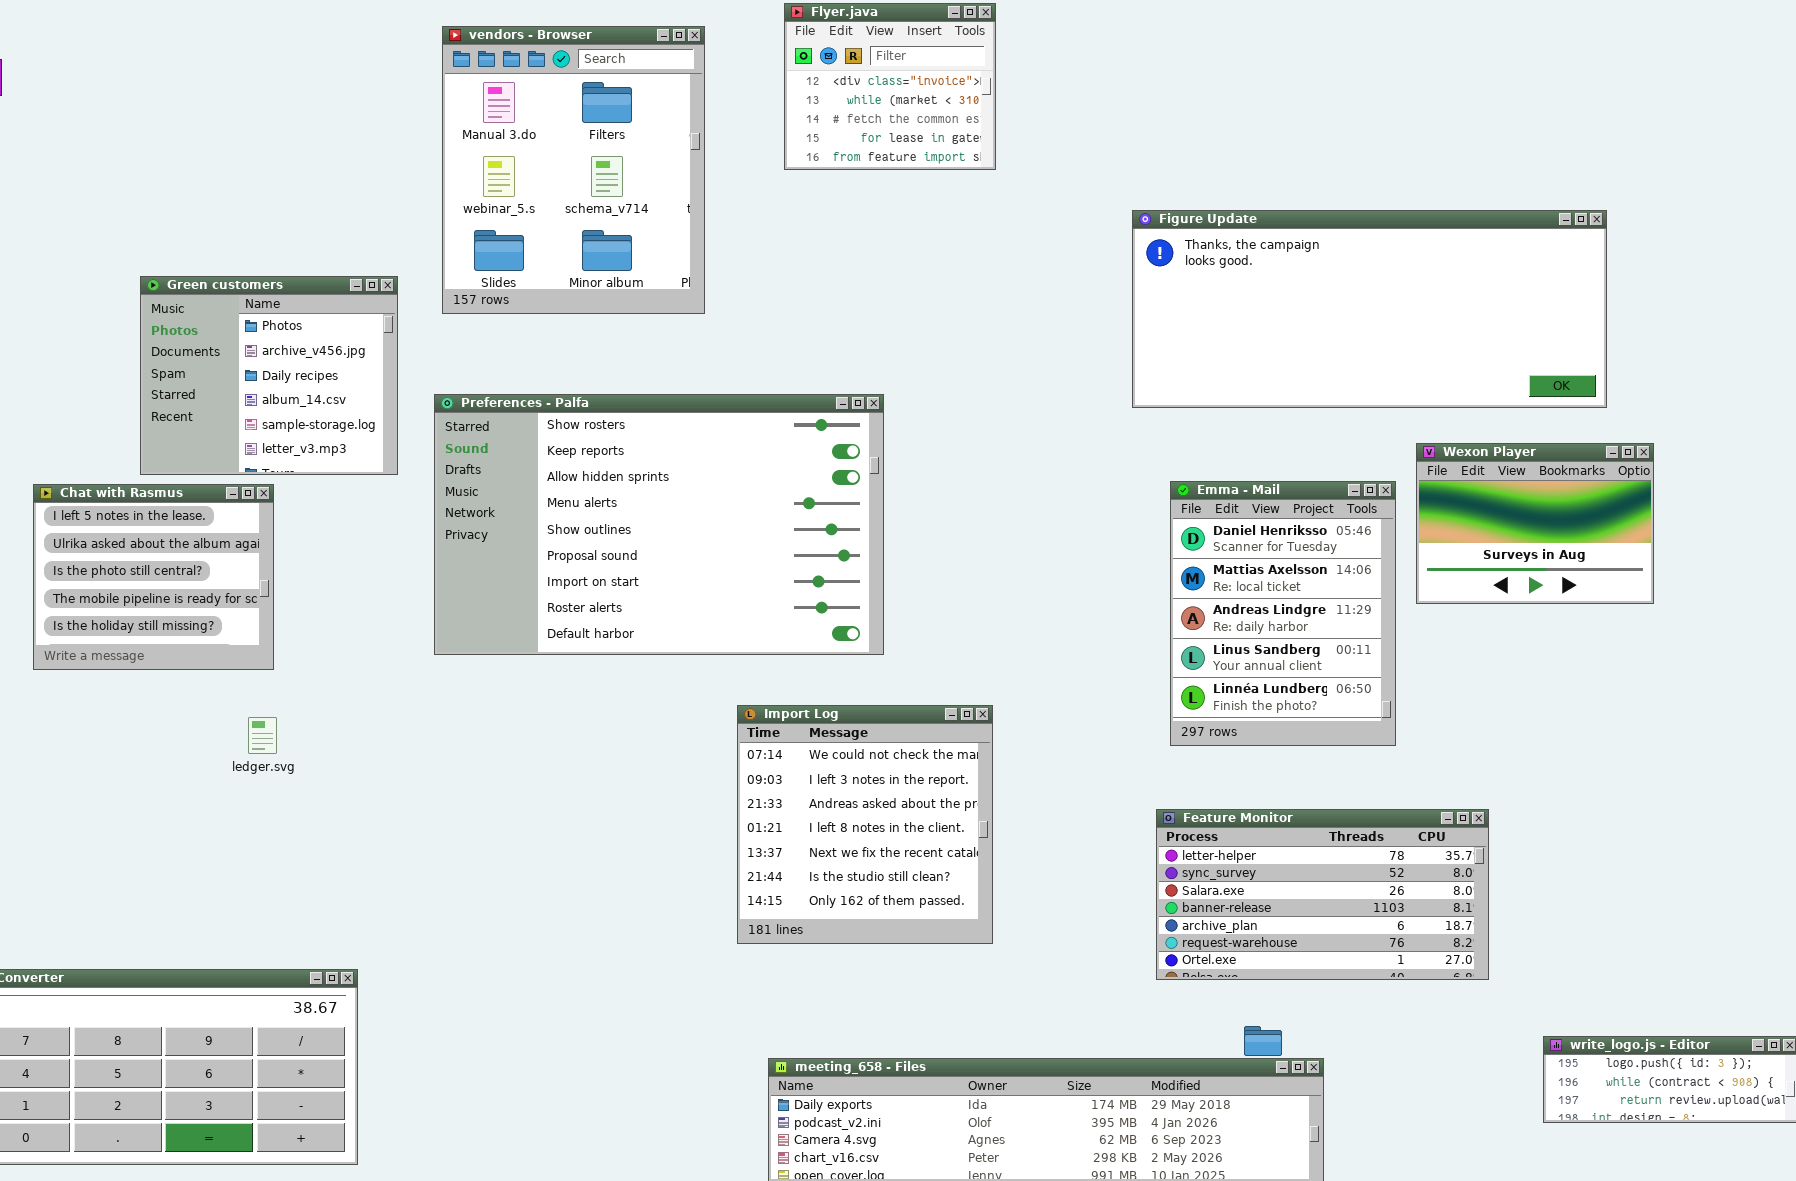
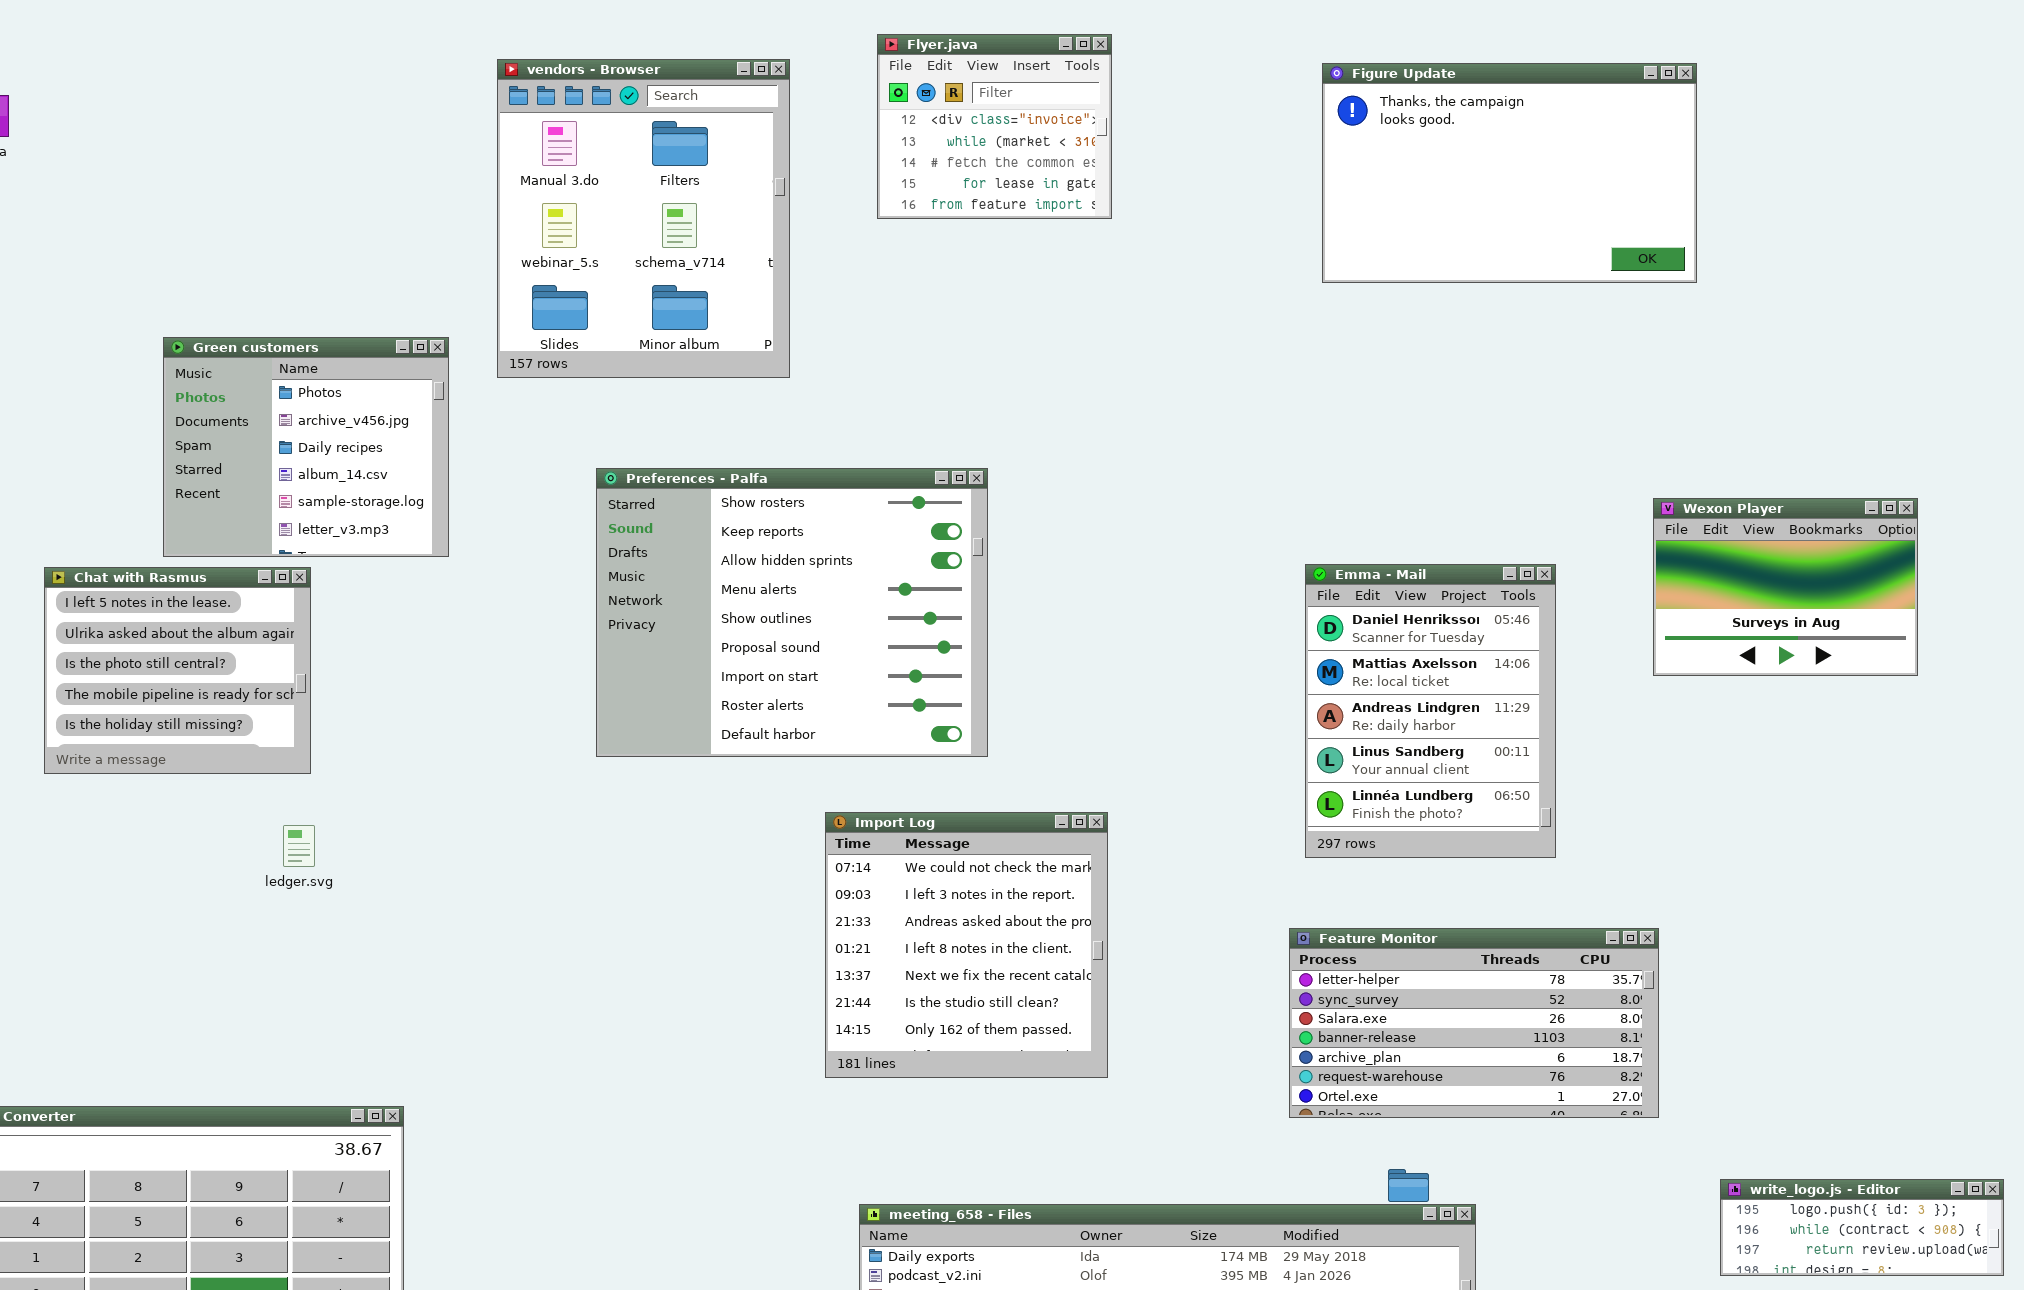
Figure Update: [1132,210,1607,408] -> [1322,63,1697,283], moved, resized
Preferences - Palfa: [434,394,884,655] -> [596,468,988,757], resized
Wexon Player: [1416,443,1654,604] -> [1653,498,1918,676], moved

